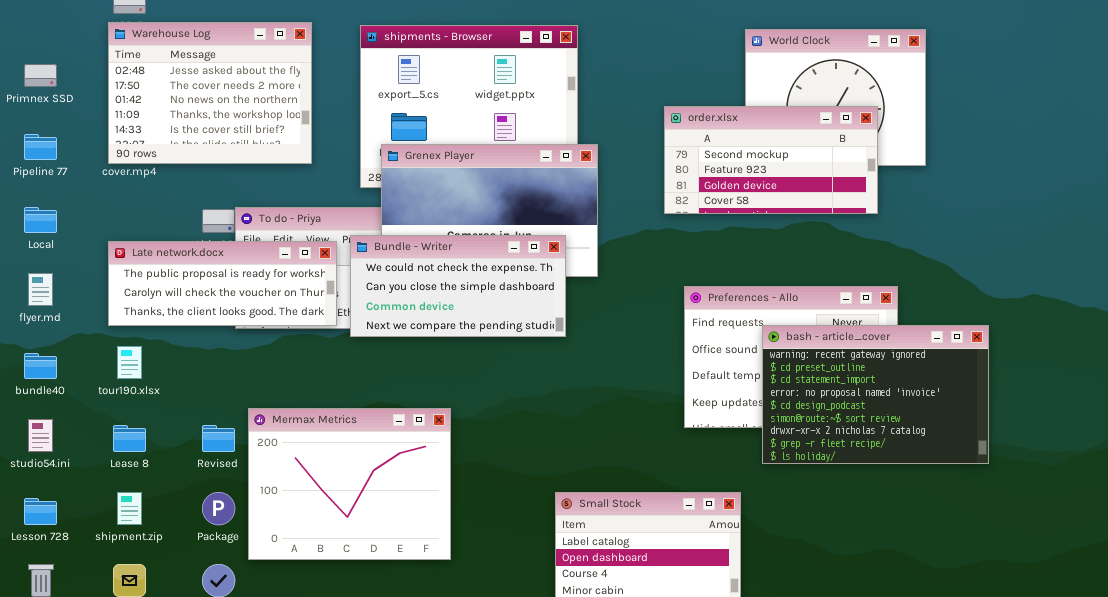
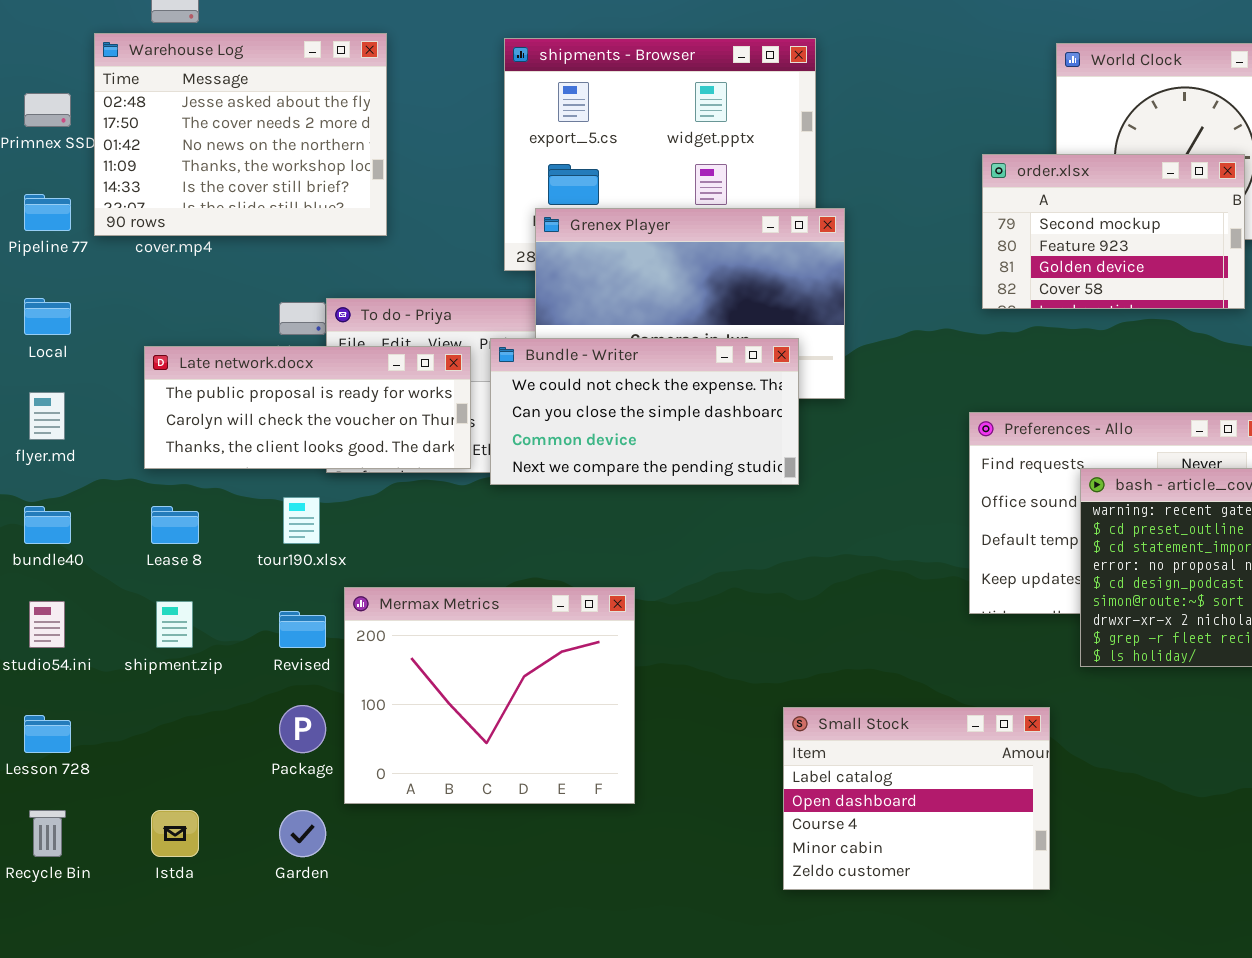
Warehouse Log: [108,22,312,164] -> [94,33,387,236], moved
order.xlsx: [664,106,878,214] -> [982,154,1245,309], resized
tour190.xlsx: [117,346,142,379] -> [283,497,320,544], moved
Lease 8: [113,425,146,452] -> [151,506,199,544], moved
shipment.zip: [117,492,142,525] -> [156,601,193,648], moved

